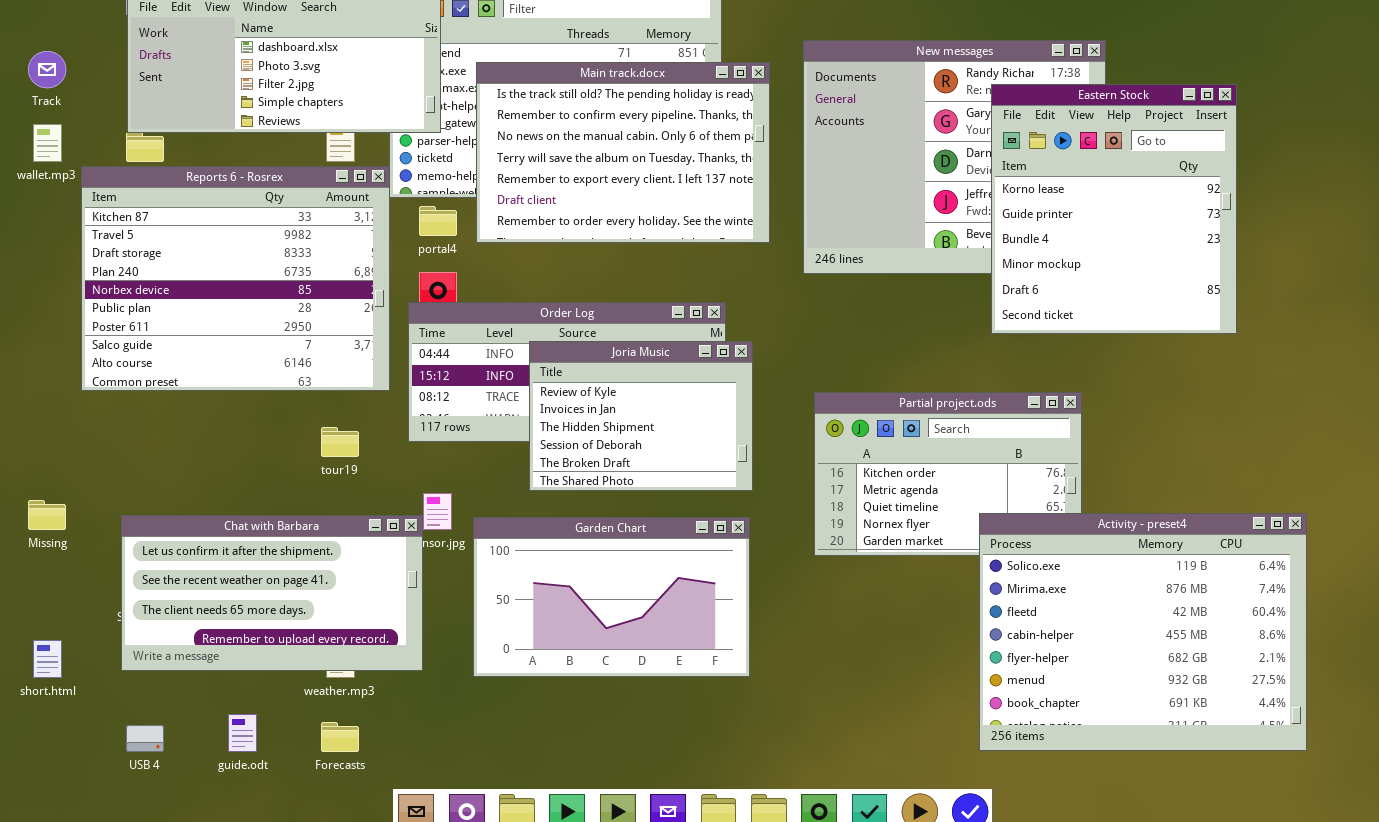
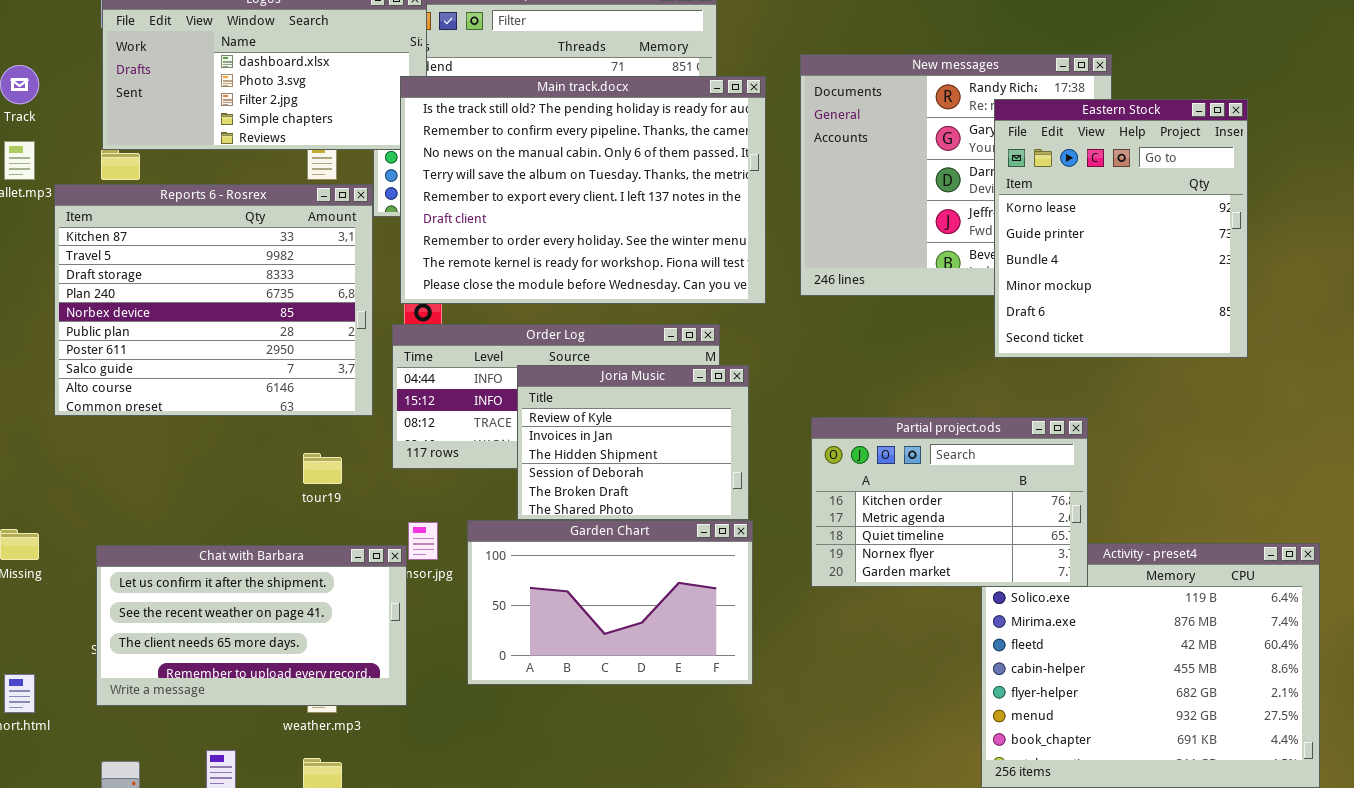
Main track.docx: [476,62,770,243] -> [400,76,766,304], resized
Partial project.ods: [814,392,1082,556] -> [811,417,1088,587], raised
Garden Chart: [473,517,750,677] -> [467,520,753,685], moved

